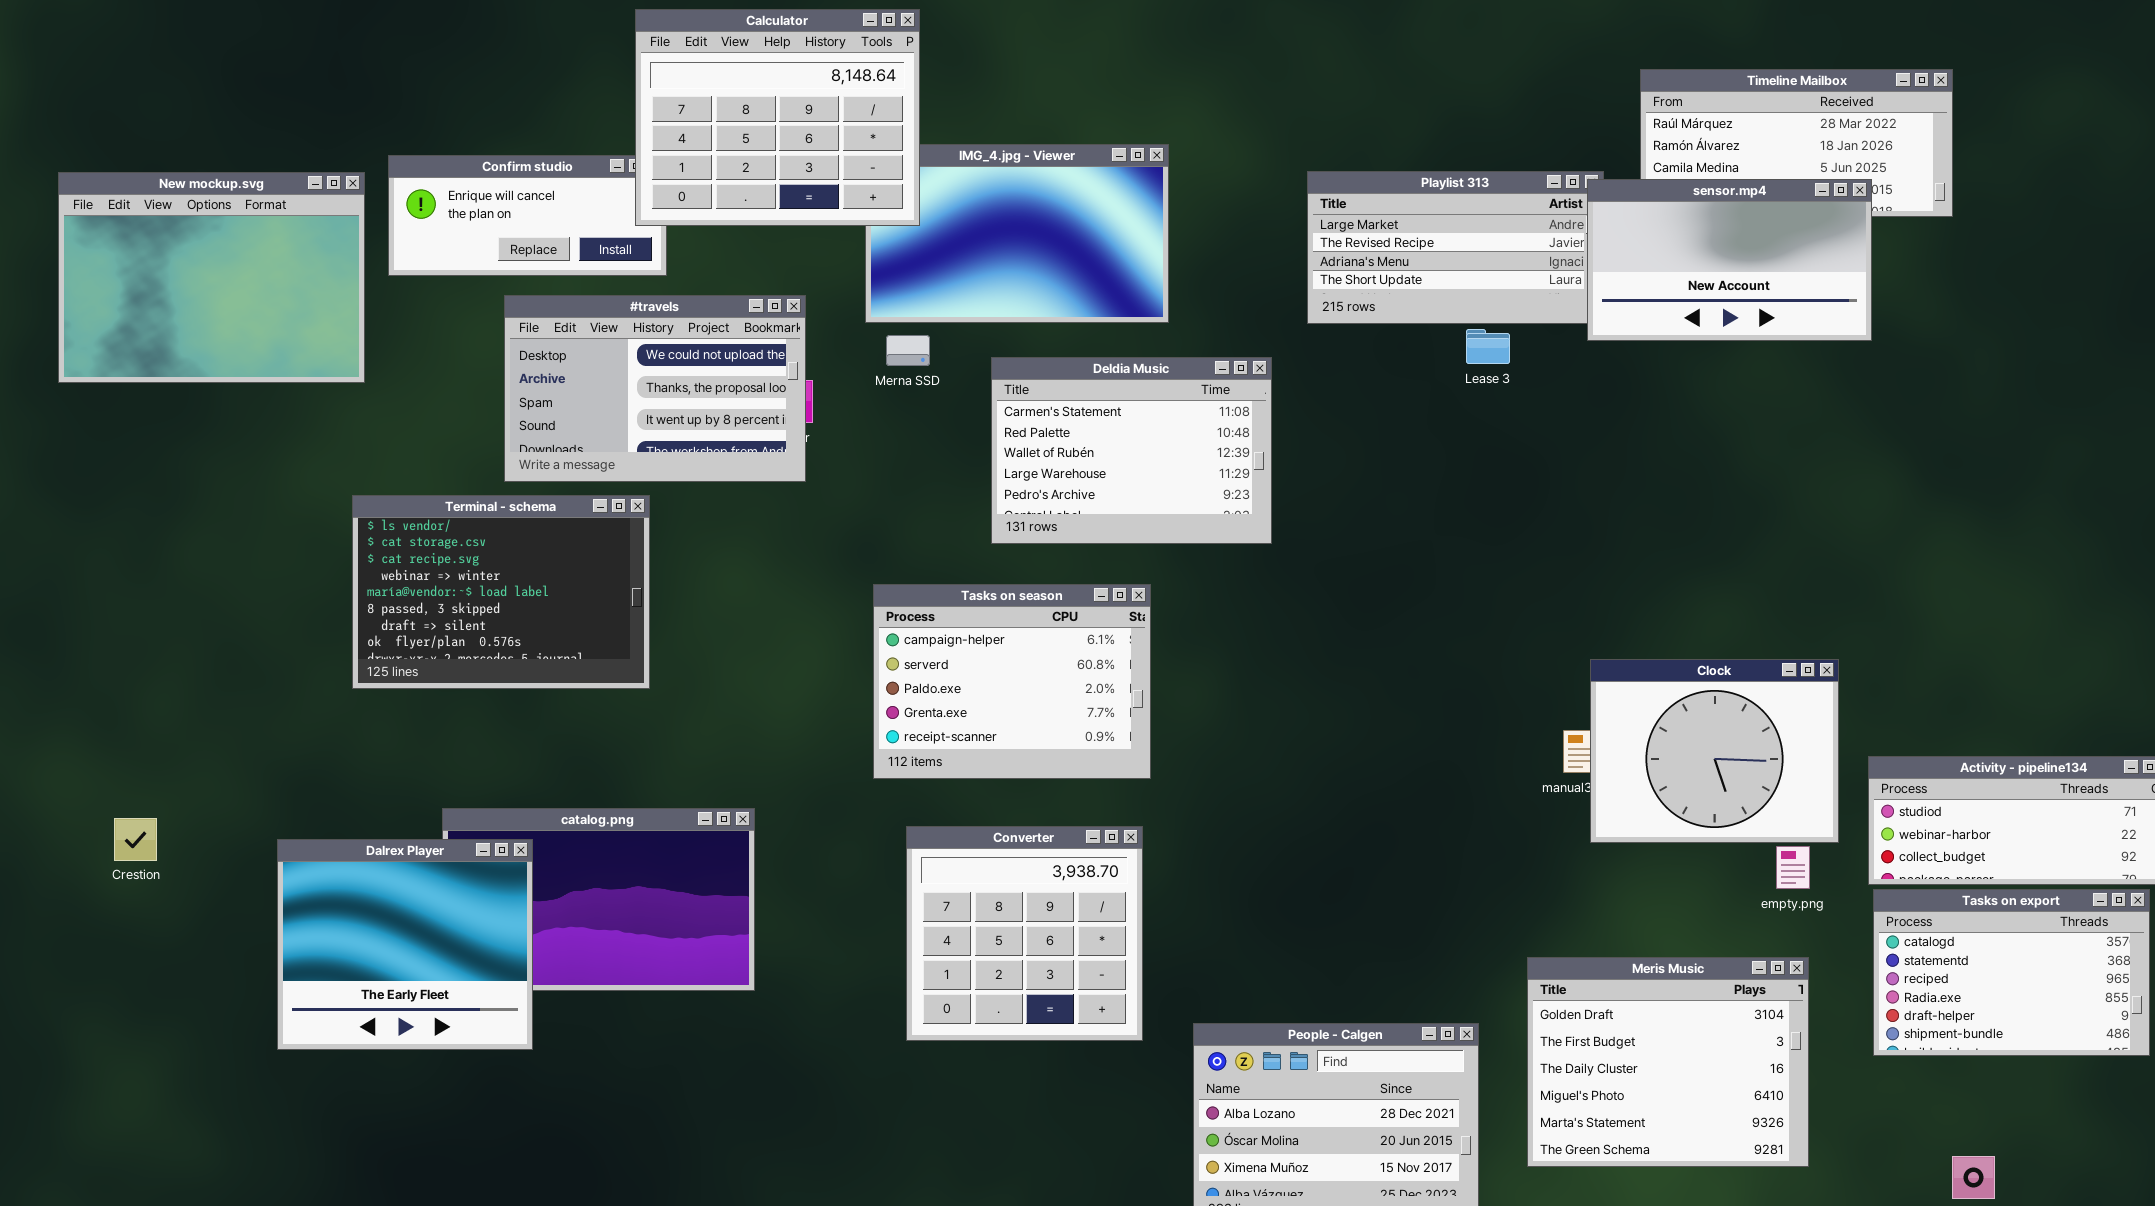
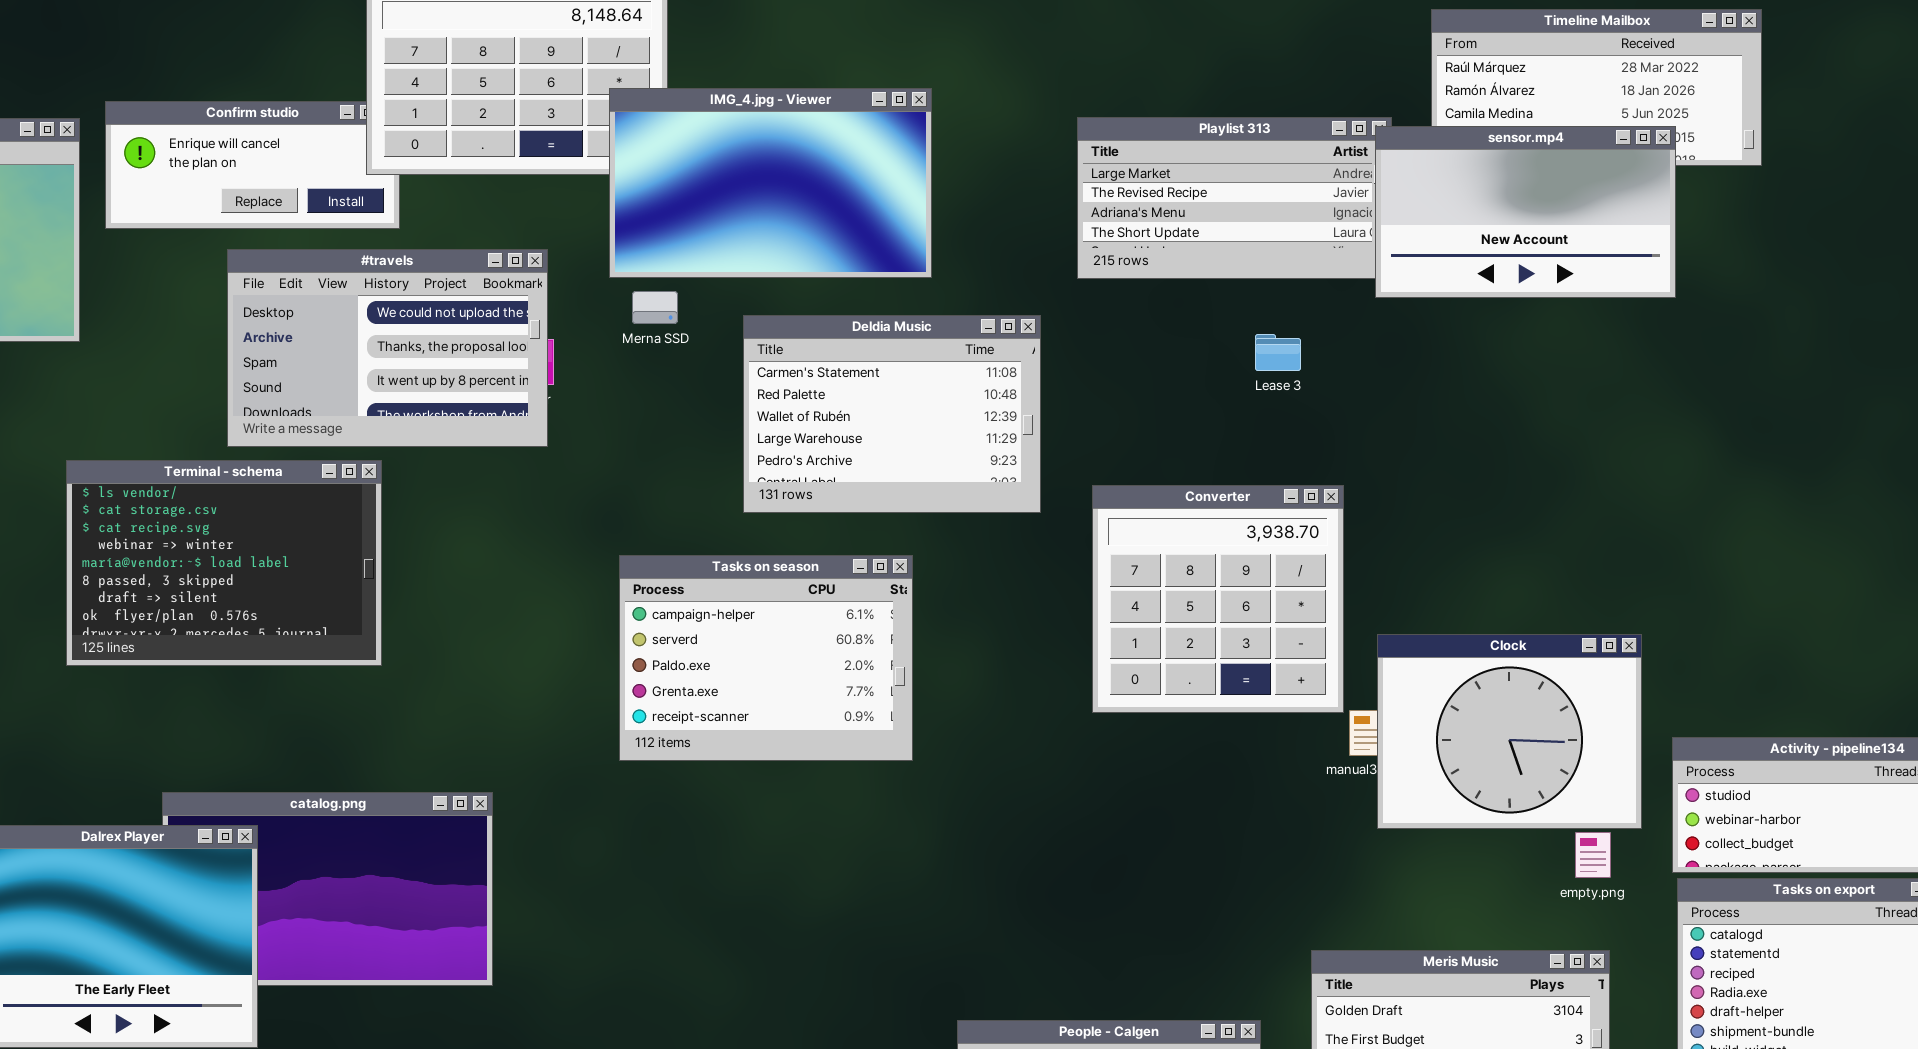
IMG_4.jpg - Viewer: [865,144,1169,323] -> [609,88,932,278], raised
Lease 3: [1466,329,1510,364] -> [1255,334,1301,371], moved
Converter: [906,826,1143,1041] -> [1092,485,1344,713], moved

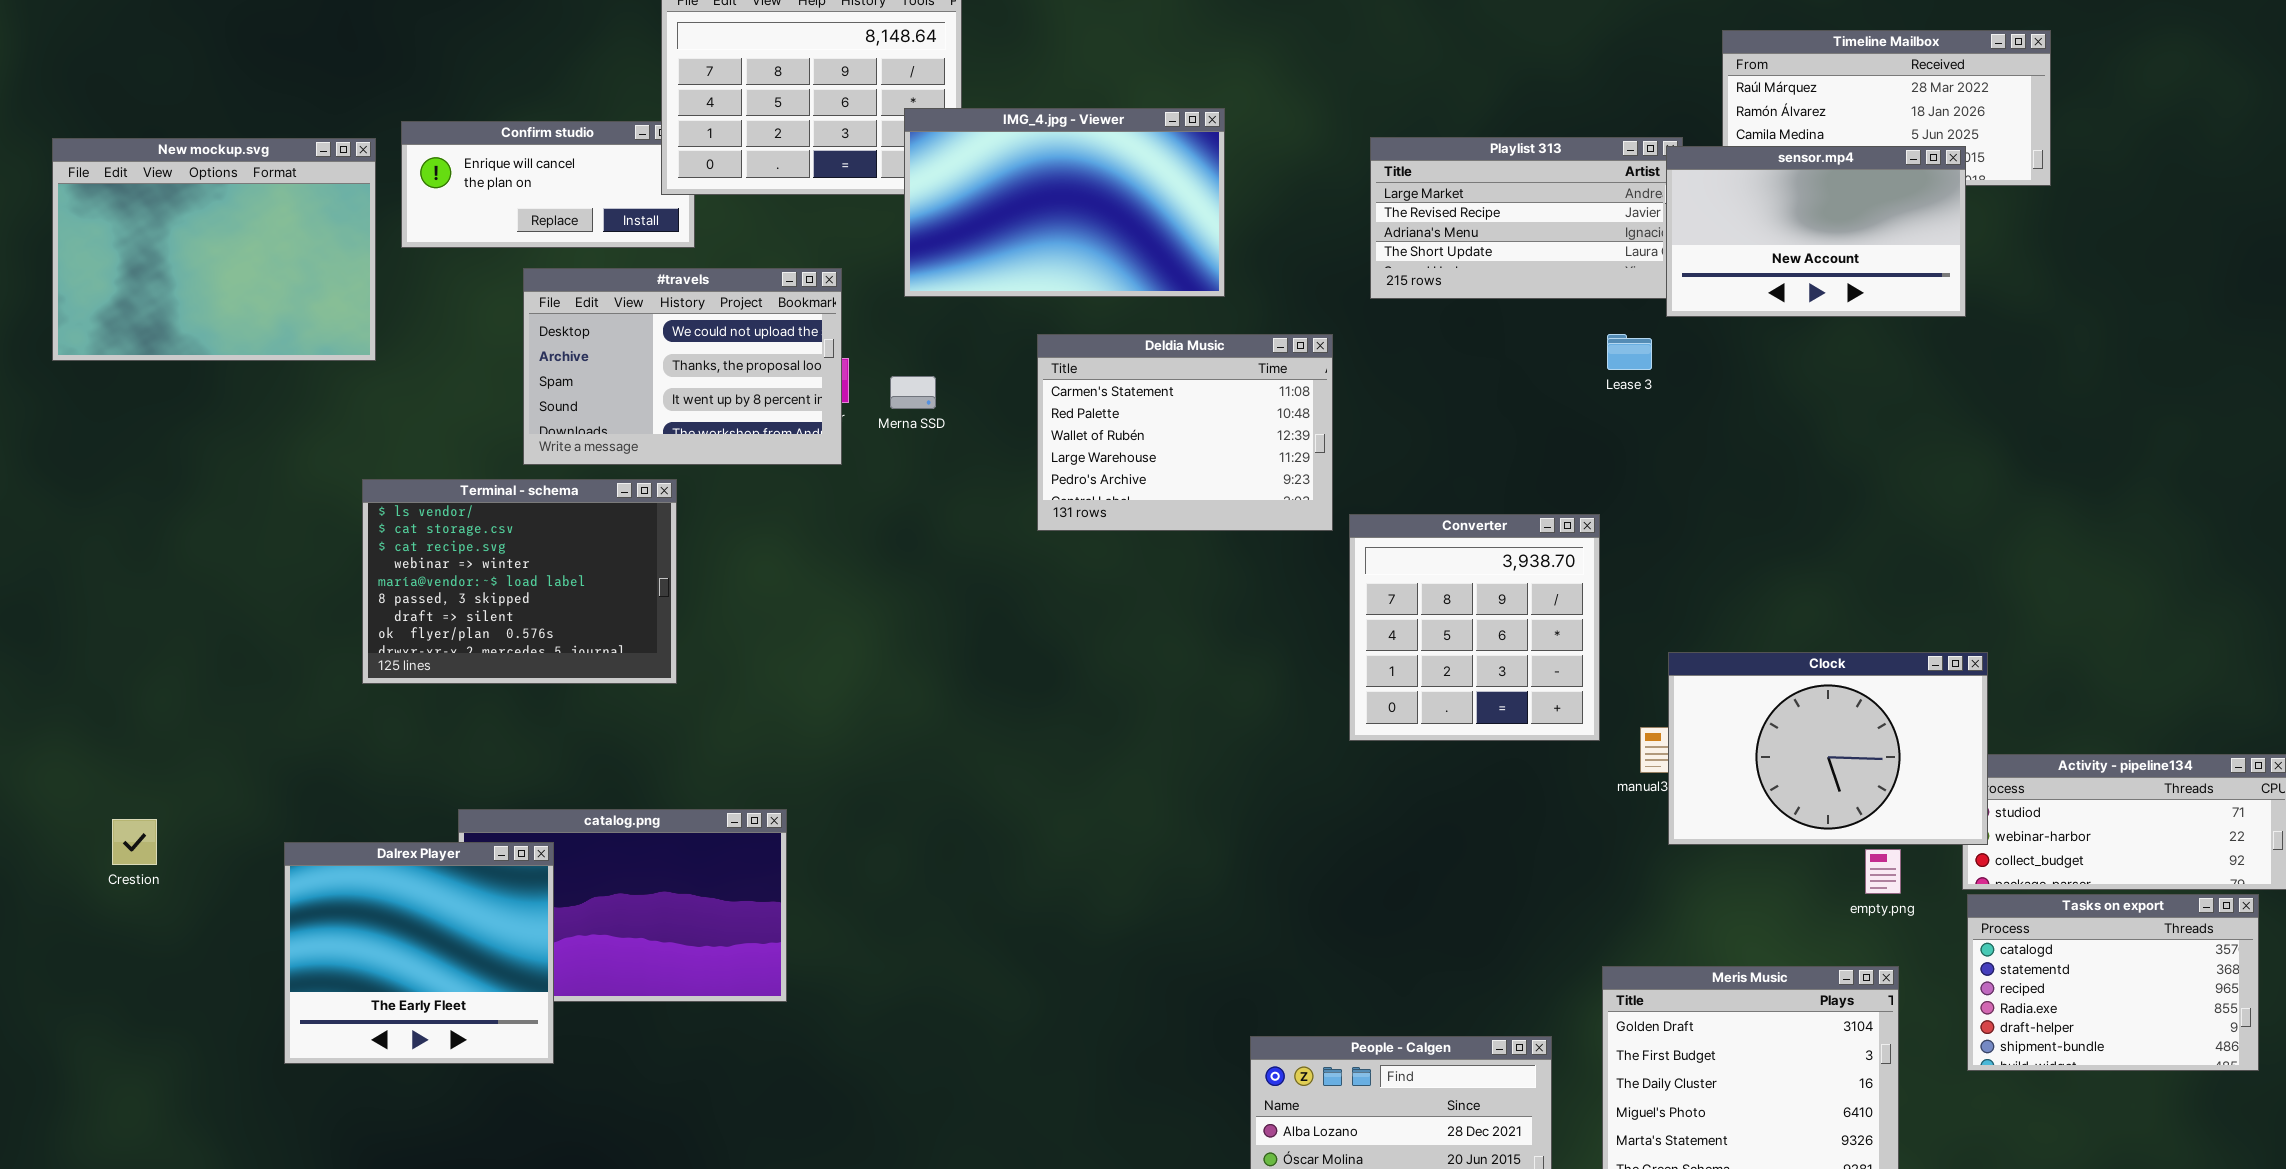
Merna SSD: [632,291,678,324] -> [890,376,936,409], moved
Lease 3: [1255,334,1301,371] -> [1607,334,1652,370], moved
Converter: [1092,485,1344,713] -> [1349,514,1600,741], moved
Tasks on season: [619,555,913,761] -> none, closed
Clock: [1377,634,1642,829] -> [1668,652,1988,845], resized

